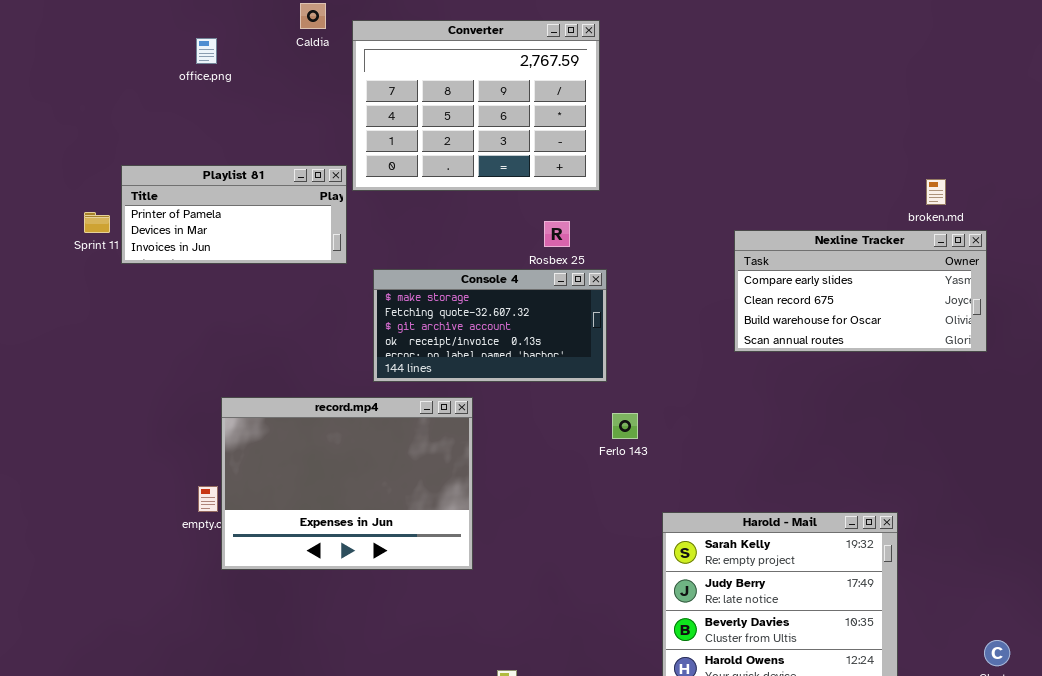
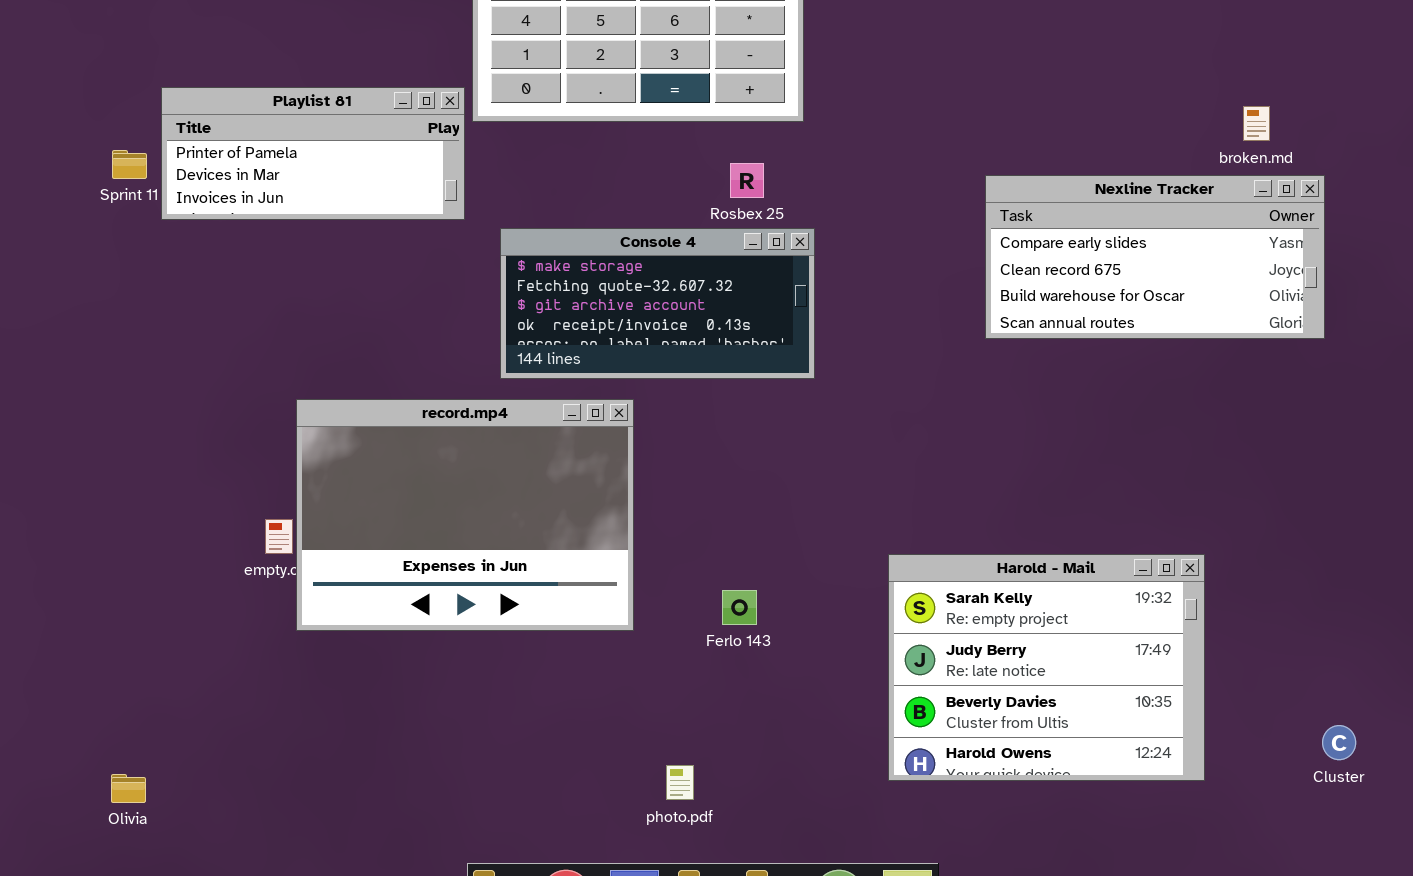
Ferlo 143: [612,413,638,439] -> [722,590,757,625], moved

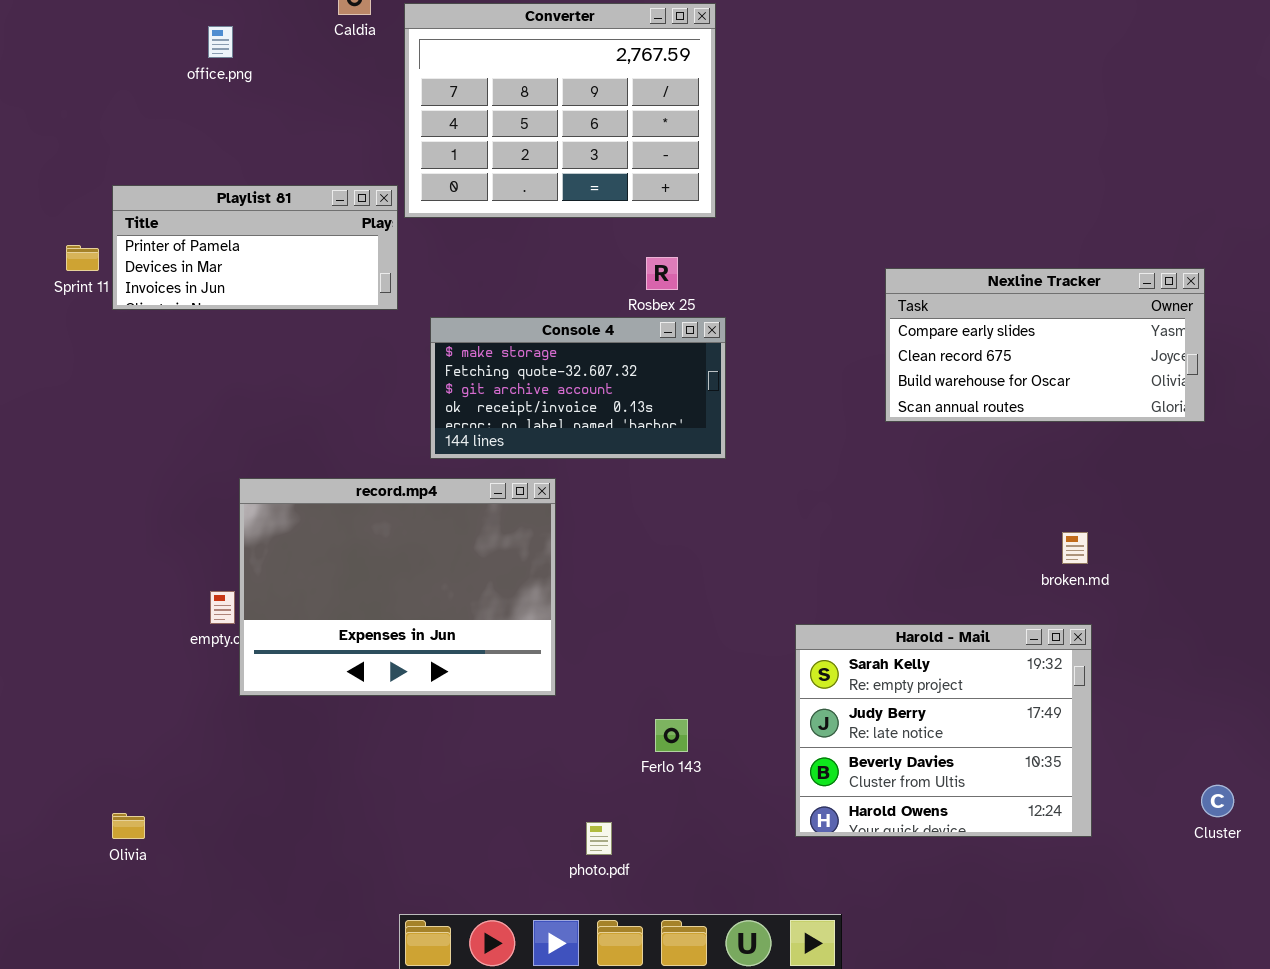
broken.md: [1243,106,1270,141] -> [1062,532,1088,564], moved
Ferlo 143: [722,590,757,625] -> [655,719,688,752], moved
Olivia: [111,774,146,803] -> [112,813,145,839], moved

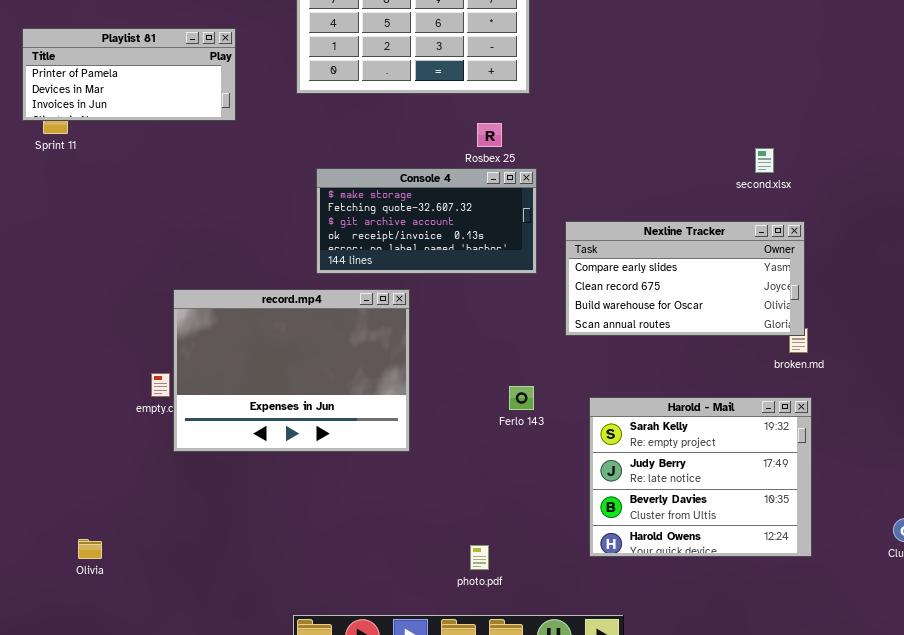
Playlist 81: [112,185,398,310] -> [22,28,236,121], moved
Nexline Tracker: [885,268,1205,422] -> [565,221,805,336], moved
Ferlo 143: [655,719,688,752] -> [509,386,534,410], moved
photo.pdf: [586,822,612,855] -> [470,545,489,570], moved

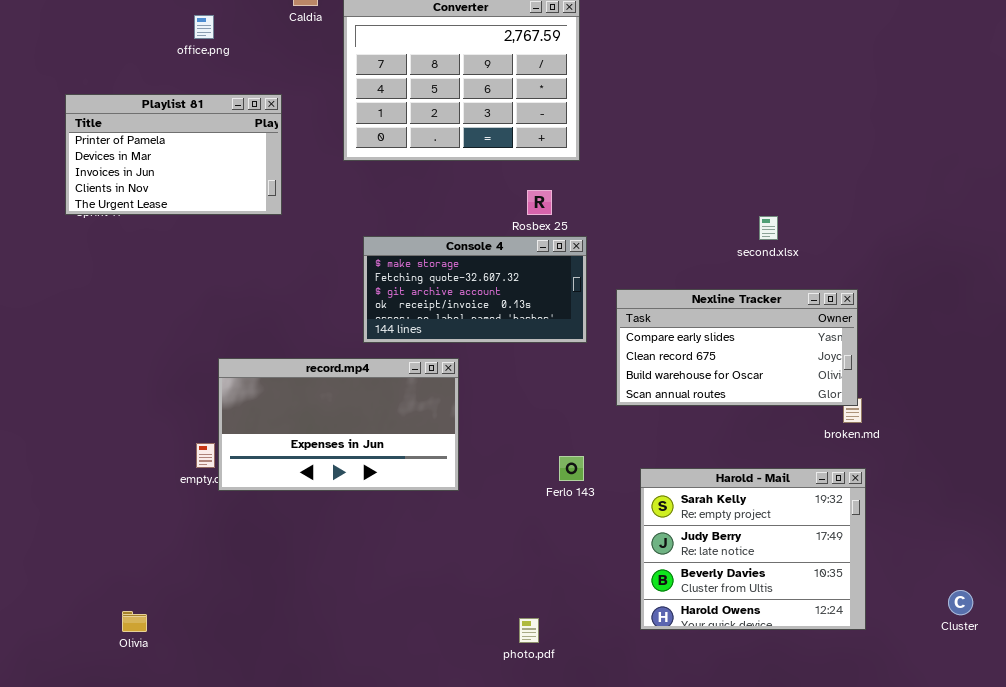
Playlist 81: [22,28,236,121] -> [65,94,282,215], resized
second.xlsx: [755,148,774,173] -> [759,216,778,240], moved
record.mp4: [173,289,410,452] -> [218,358,459,491], resized

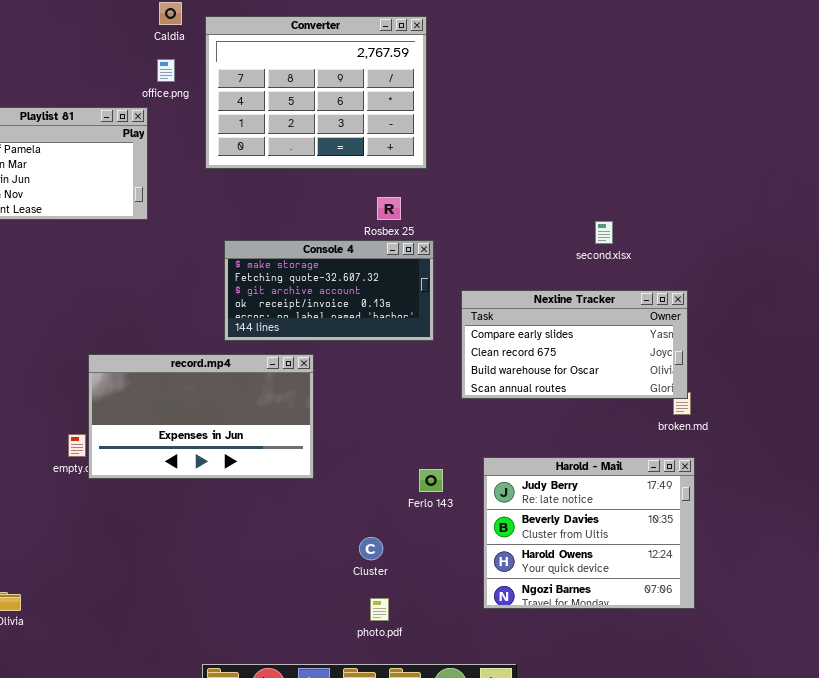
office.png: [194,15,214,39] -> [157,59,175,82], moved
Ferlo 143: [559,456,584,481] -> [419,469,443,492], moved
Harold - Mail: [640,468,866,630] -> [483,457,695,609], scrolled down 1 row
Cluster: [948,590,973,615] -> [359,537,383,560], moved

